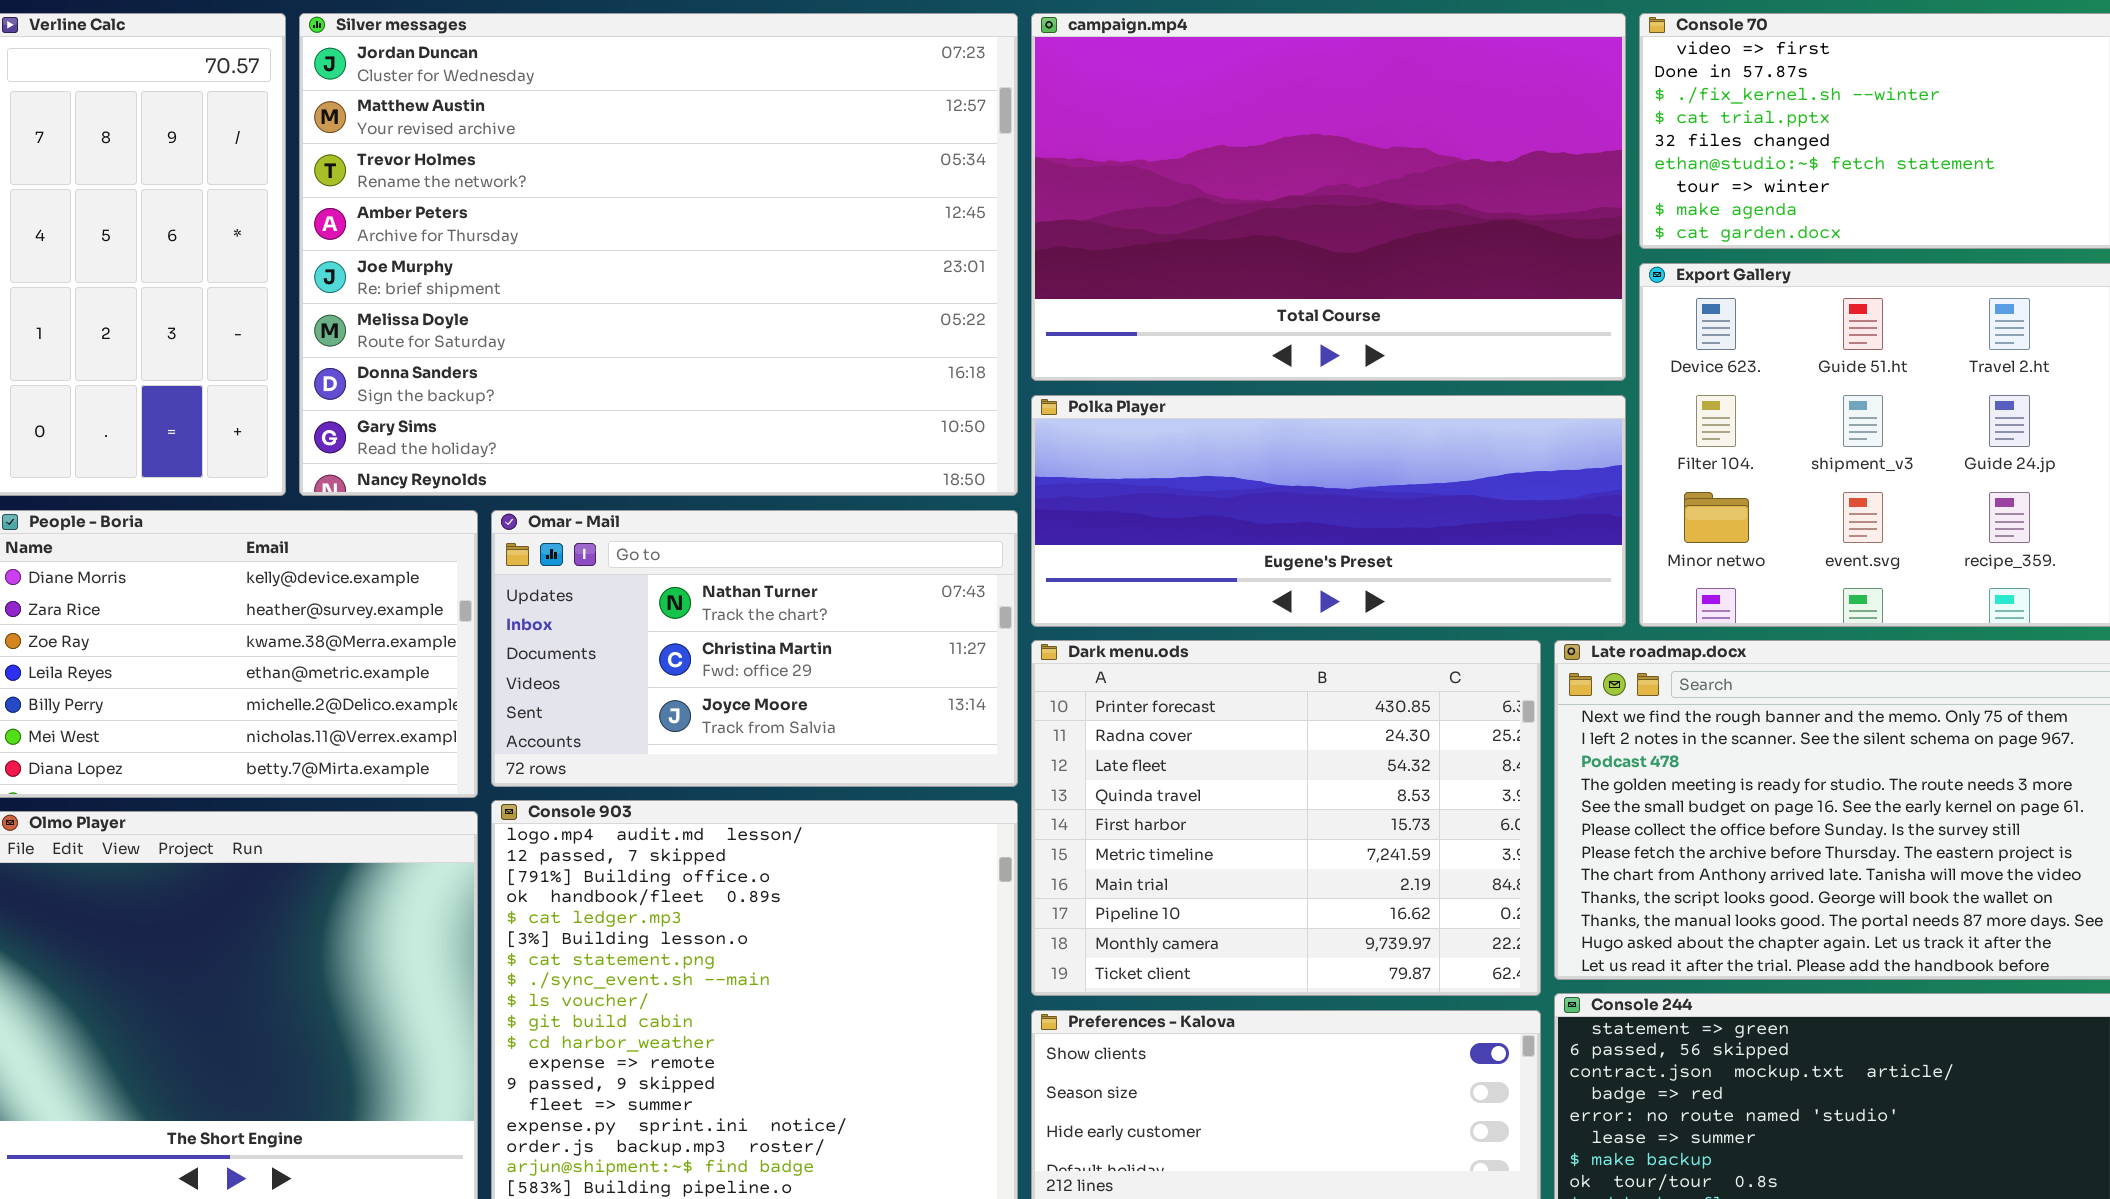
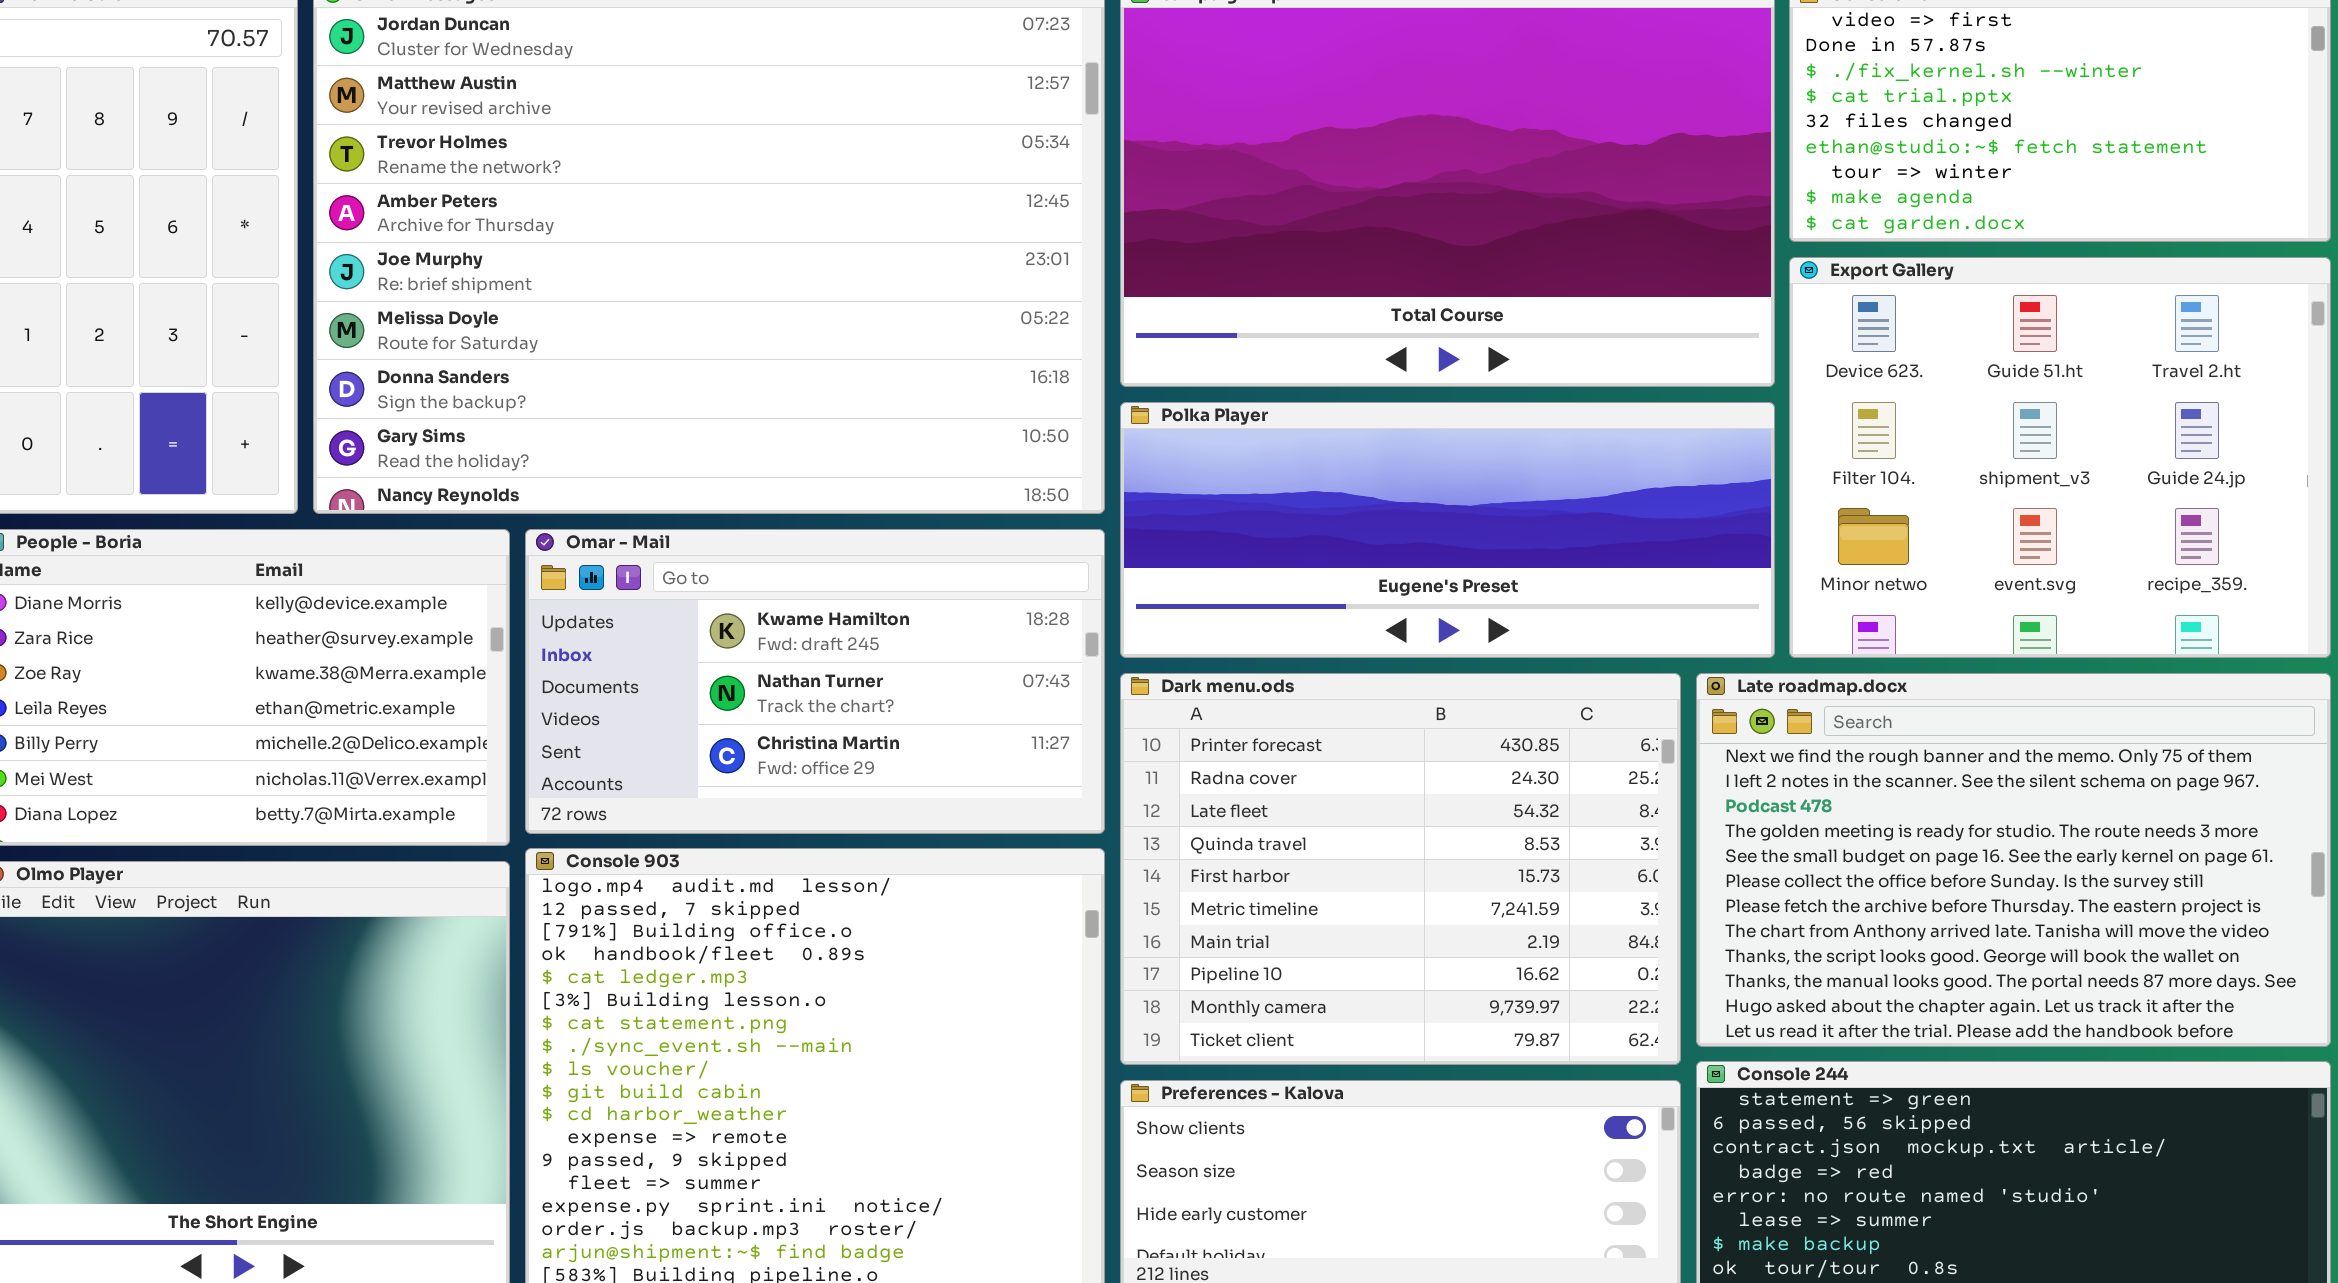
Omar - Mail: [491,510,1018,787] -> [525,529,1105,834], scrolled up 1 row

